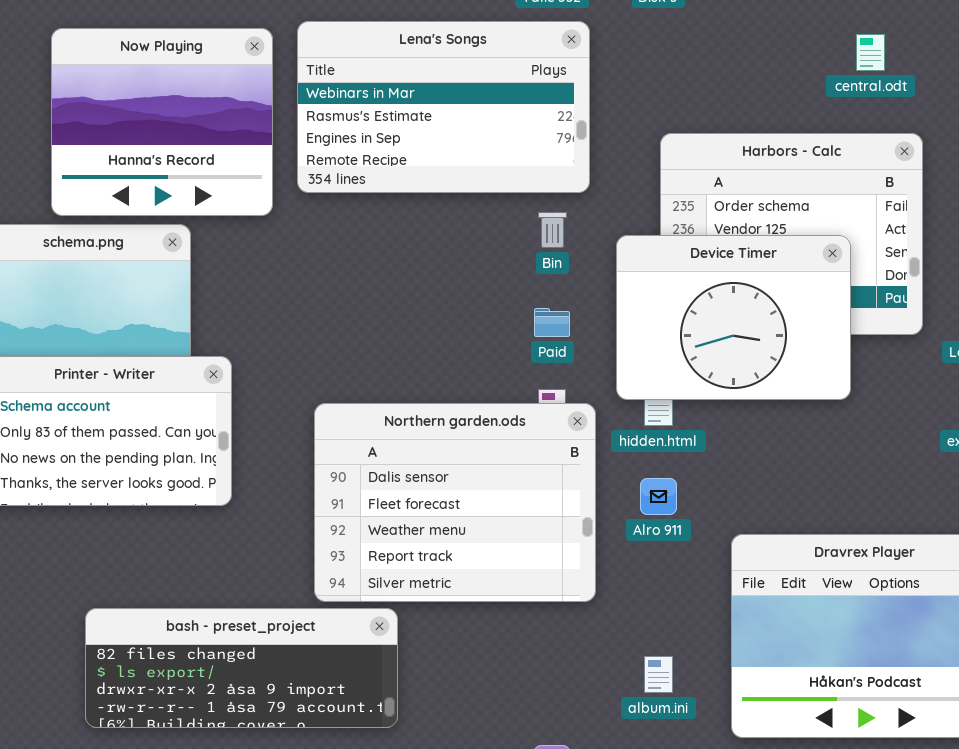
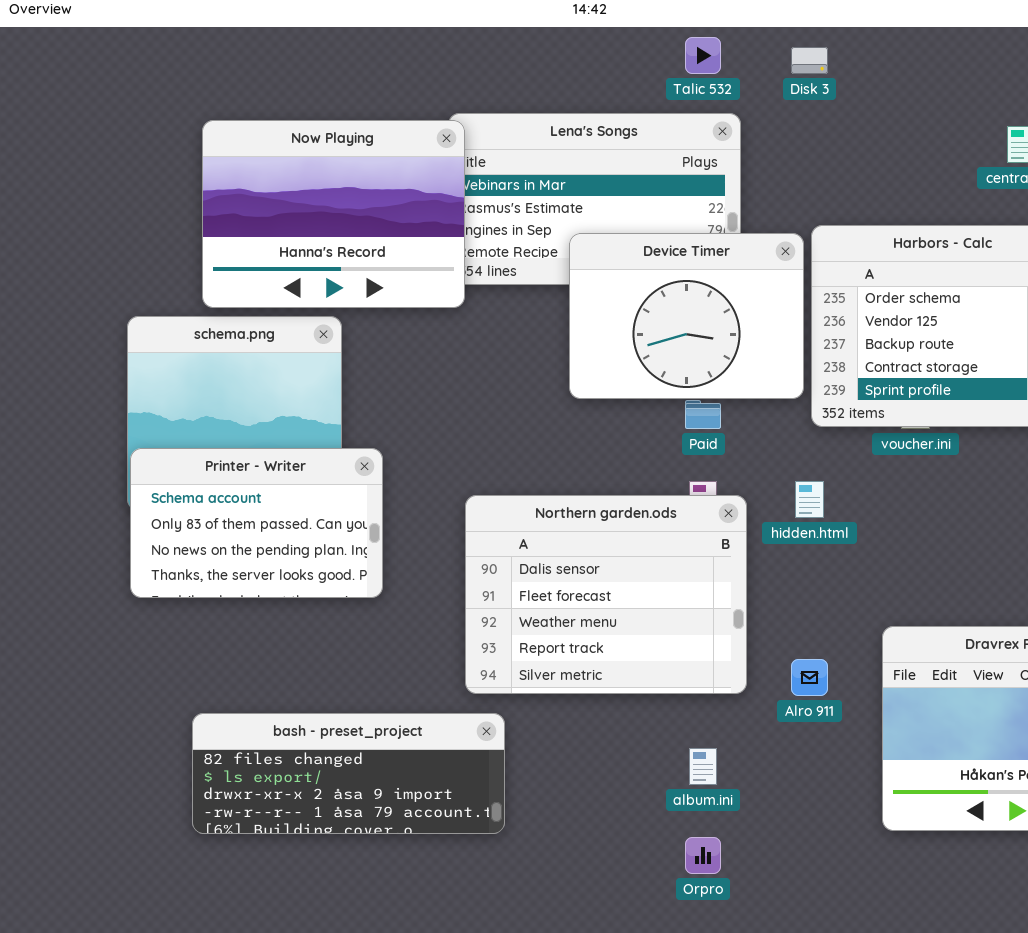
Now Playing: [51,28,273,216] -> [202,120,465,308], resized
Device Timer: [616,235,851,400] -> [569,233,804,399], moved
Alro 911: [640,478,677,515] -> [791,659,828,696], moved
bash - preset_project: [85,608,398,728] -> [192,713,505,834], moved
album.ini: [644,656,673,693] -> [689,748,717,785], moved

